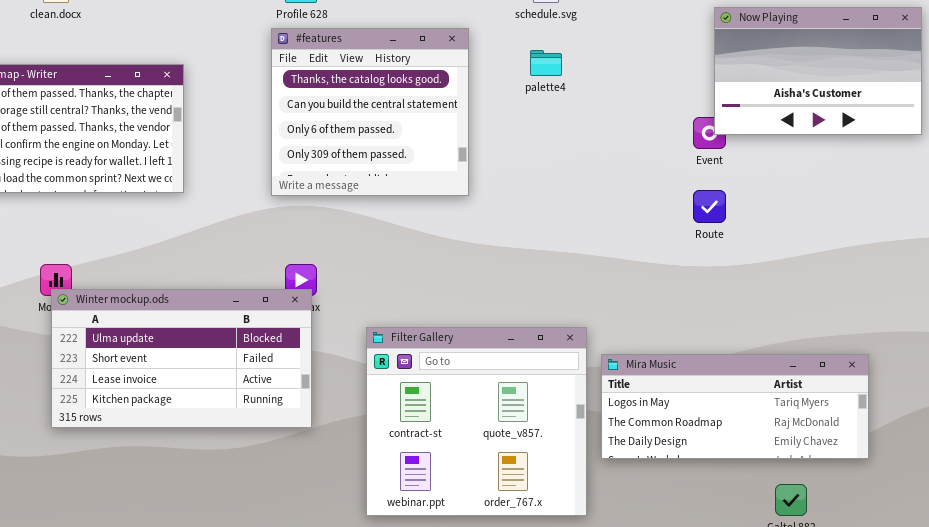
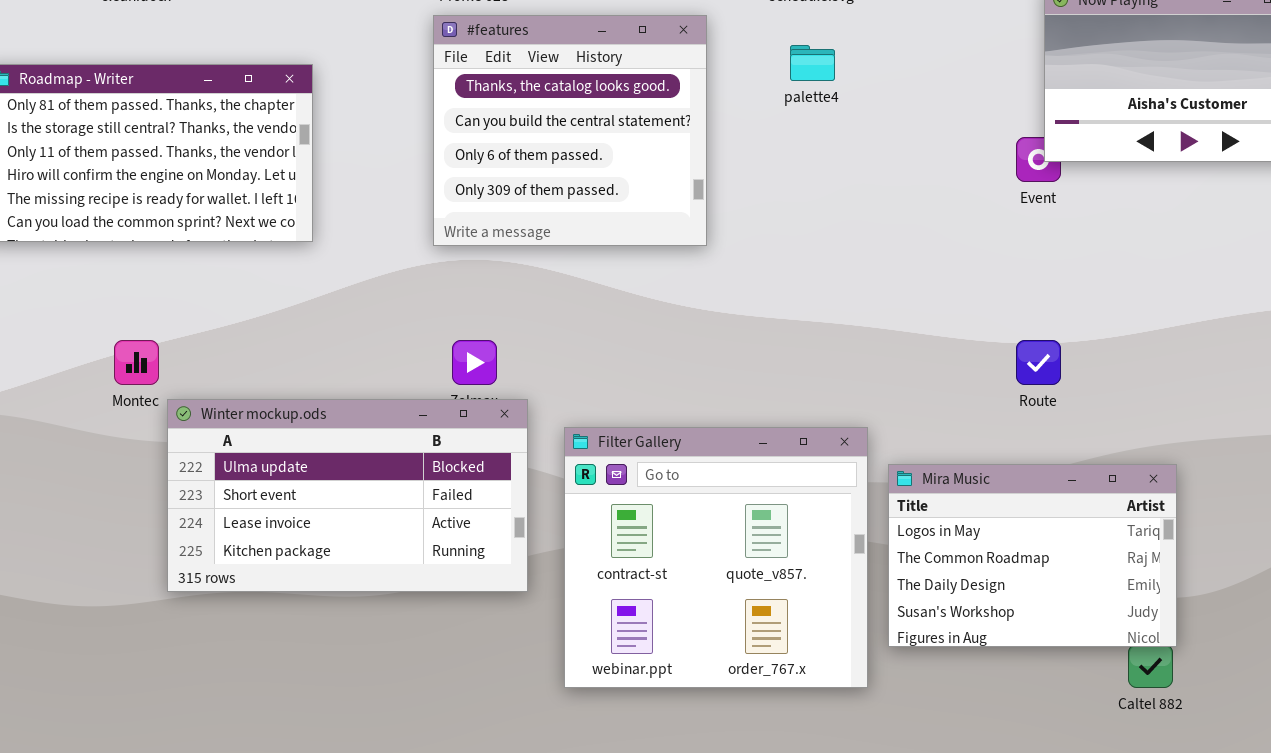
Route: [693,190,726,223] -> [1016,340,1061,385], moved
Winter mockup.ods: [51,289,312,428] -> [167,399,528,592], moved
Mira Music: [601,354,869,459] -> [888,464,1177,647], resized

